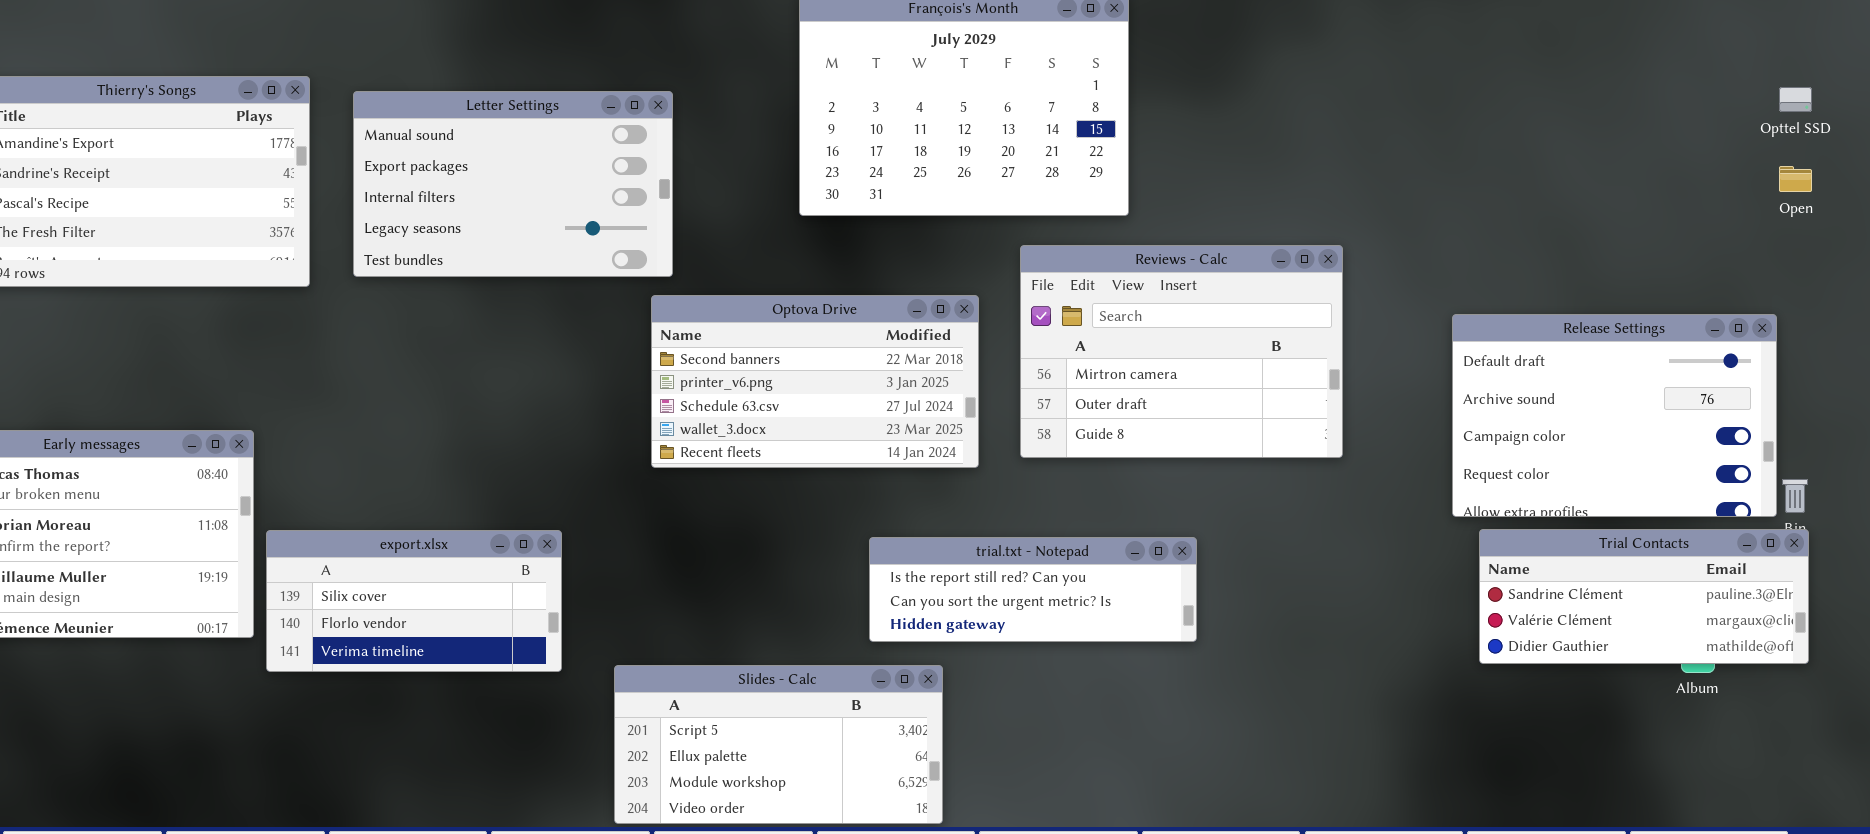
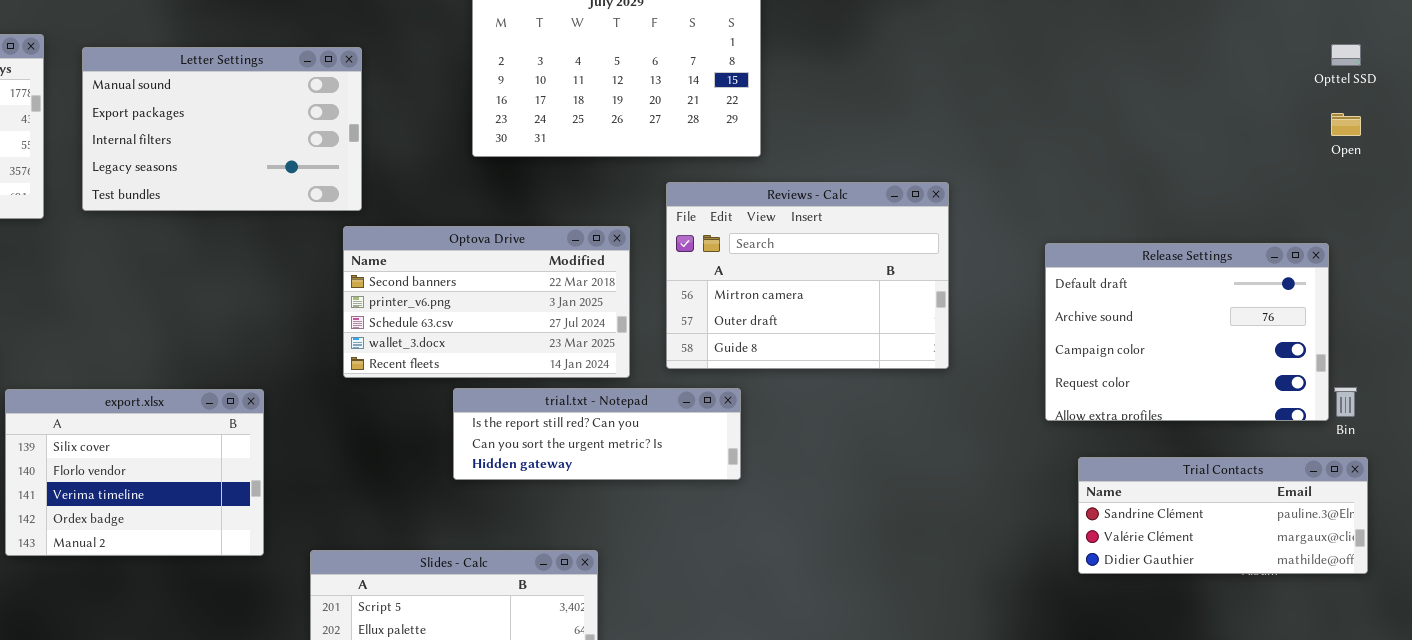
Trial Contacts: [1479,529,1809,664] -> [1078,457,1368,574], moved
export.xlsx: [266,530,562,672] -> [5,389,264,556], resized
trial.txt - Notepad: [869,537,1197,642] -> [453,388,741,480], moved

